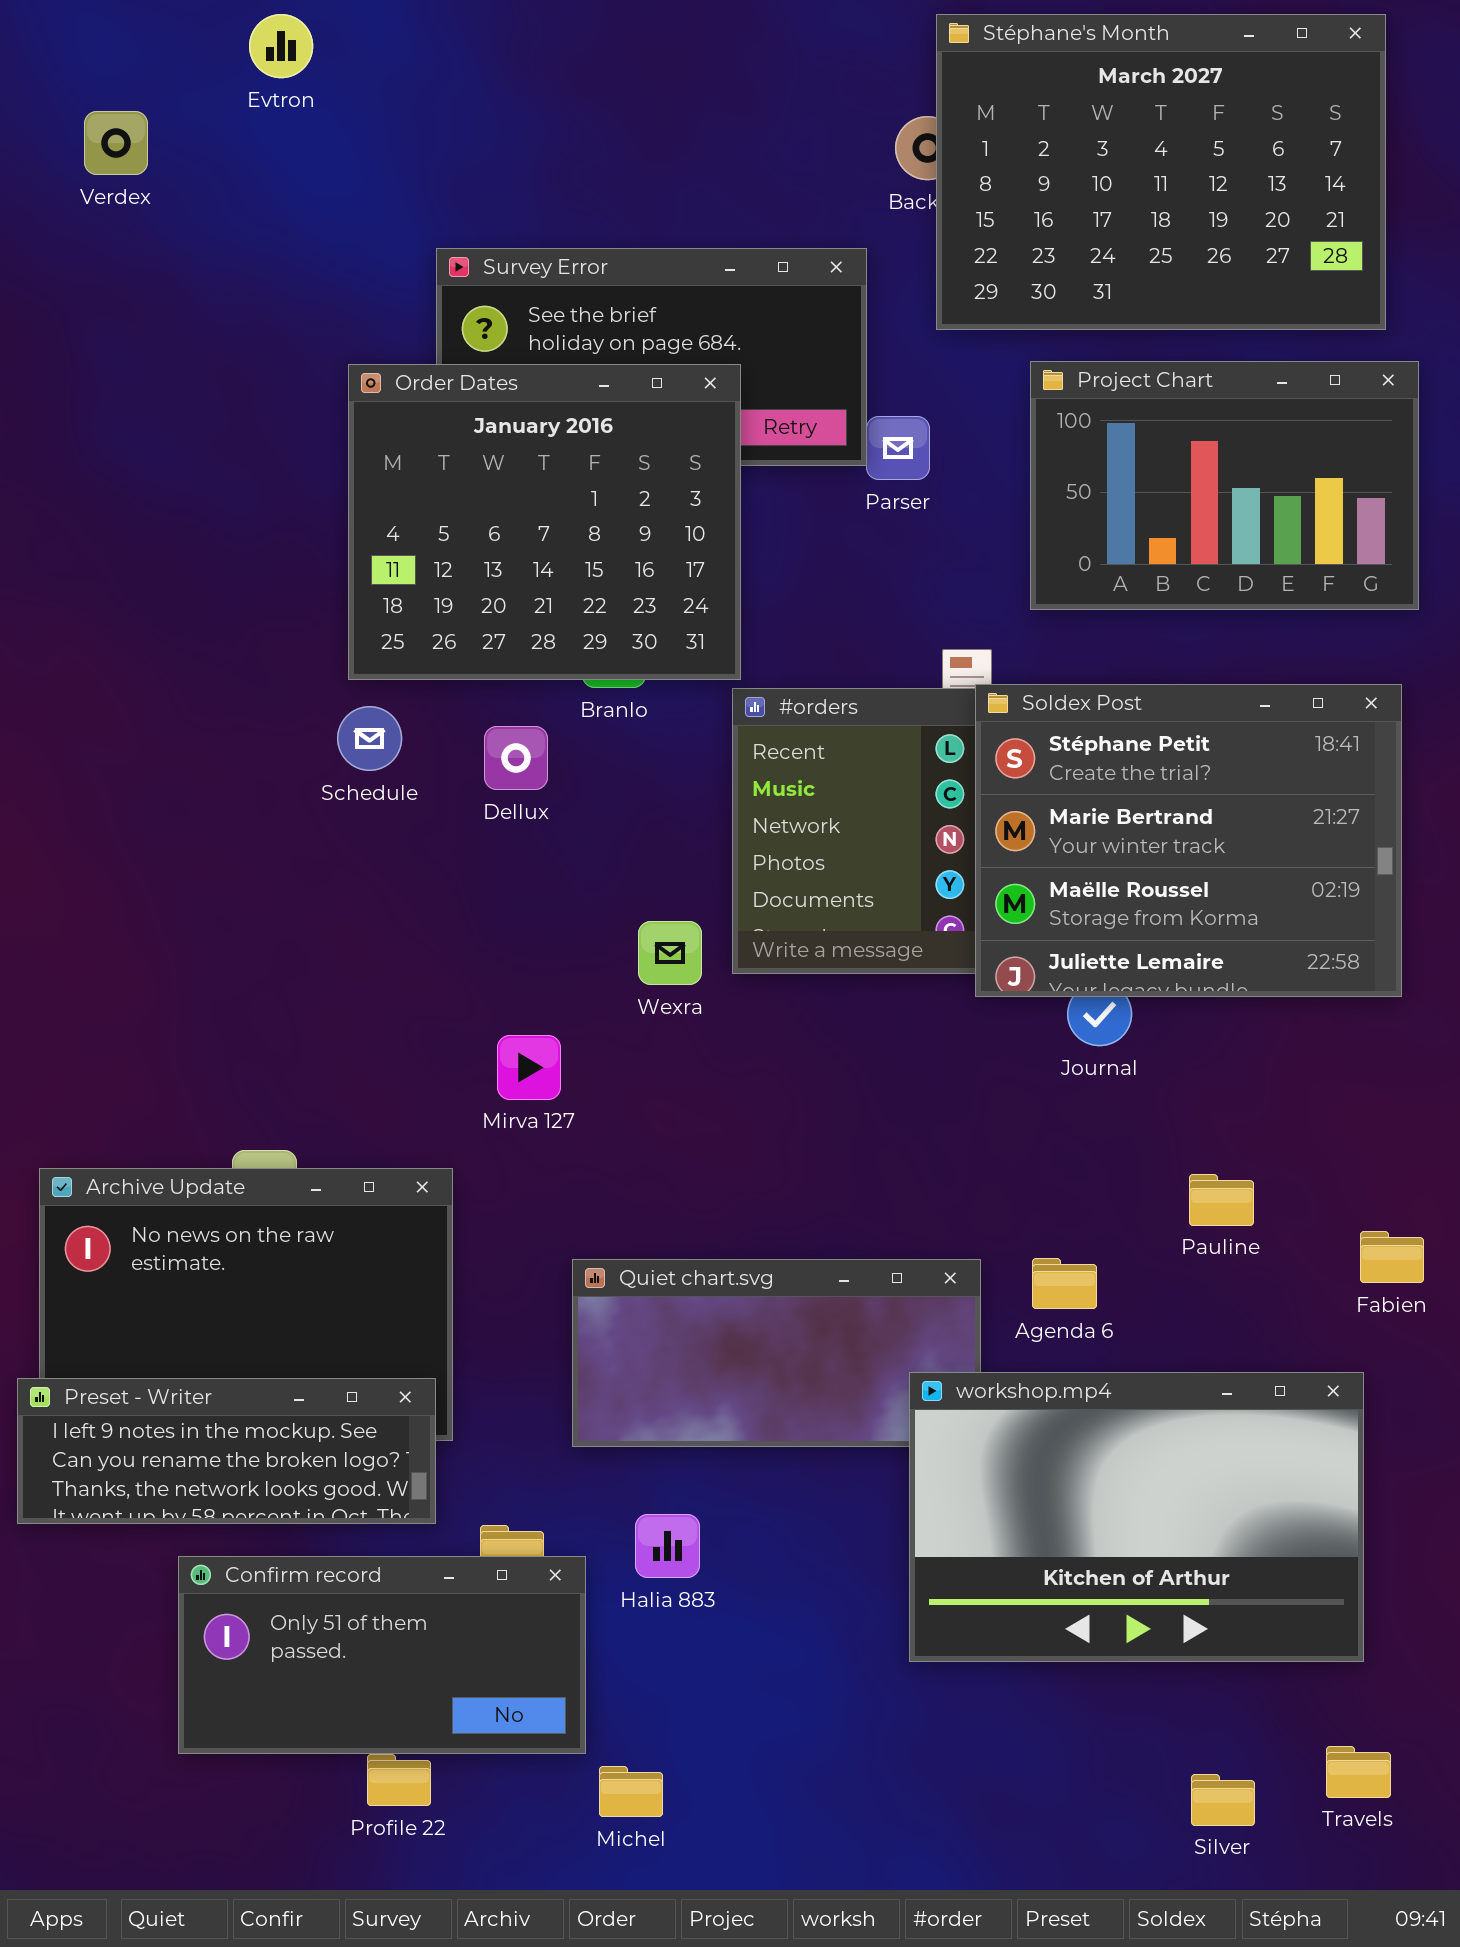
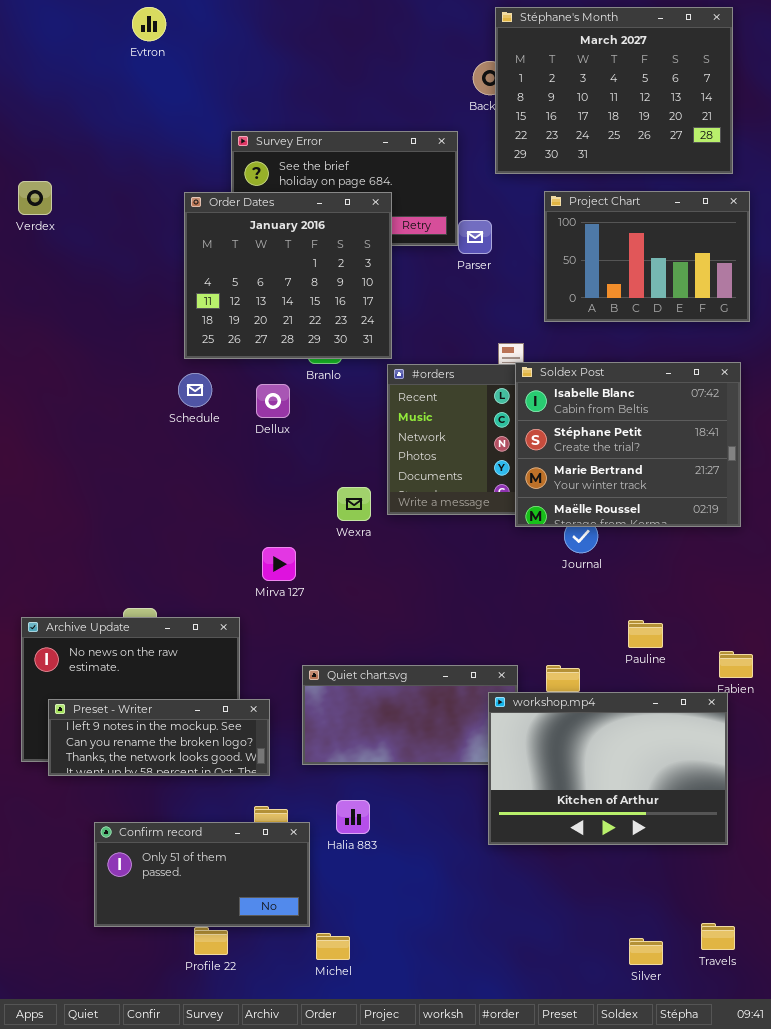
Verdex: [84,111,148,175] -> [18,181,52,215], moved
Soldex Post: [975,684,1402,997] -> [515,362,741,527], scrolled up 1 row
workshop.mp4: [909,1372,1364,1662] -> [488,692,728,845], moved
Preset - Writer: [17,1378,436,1524] -> [48,699,270,776], moved

